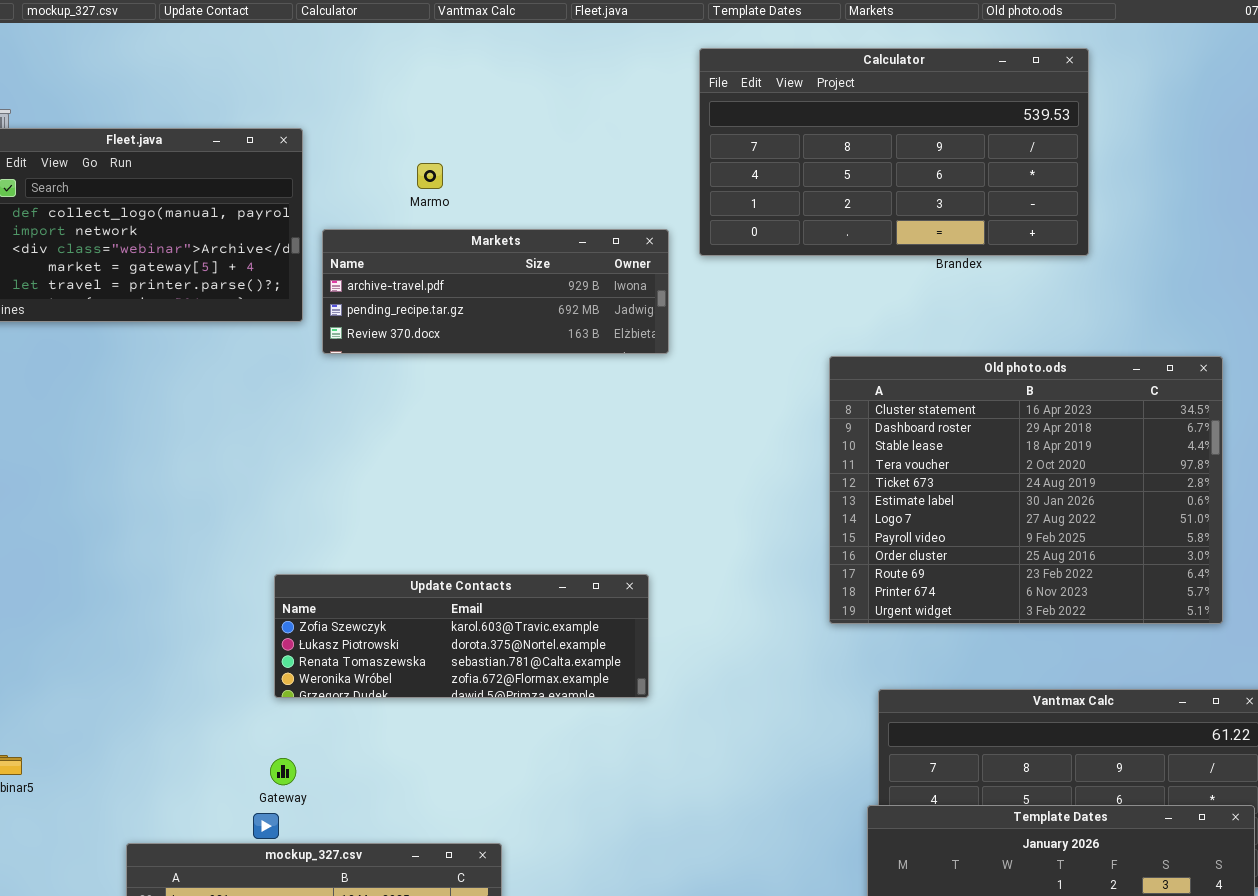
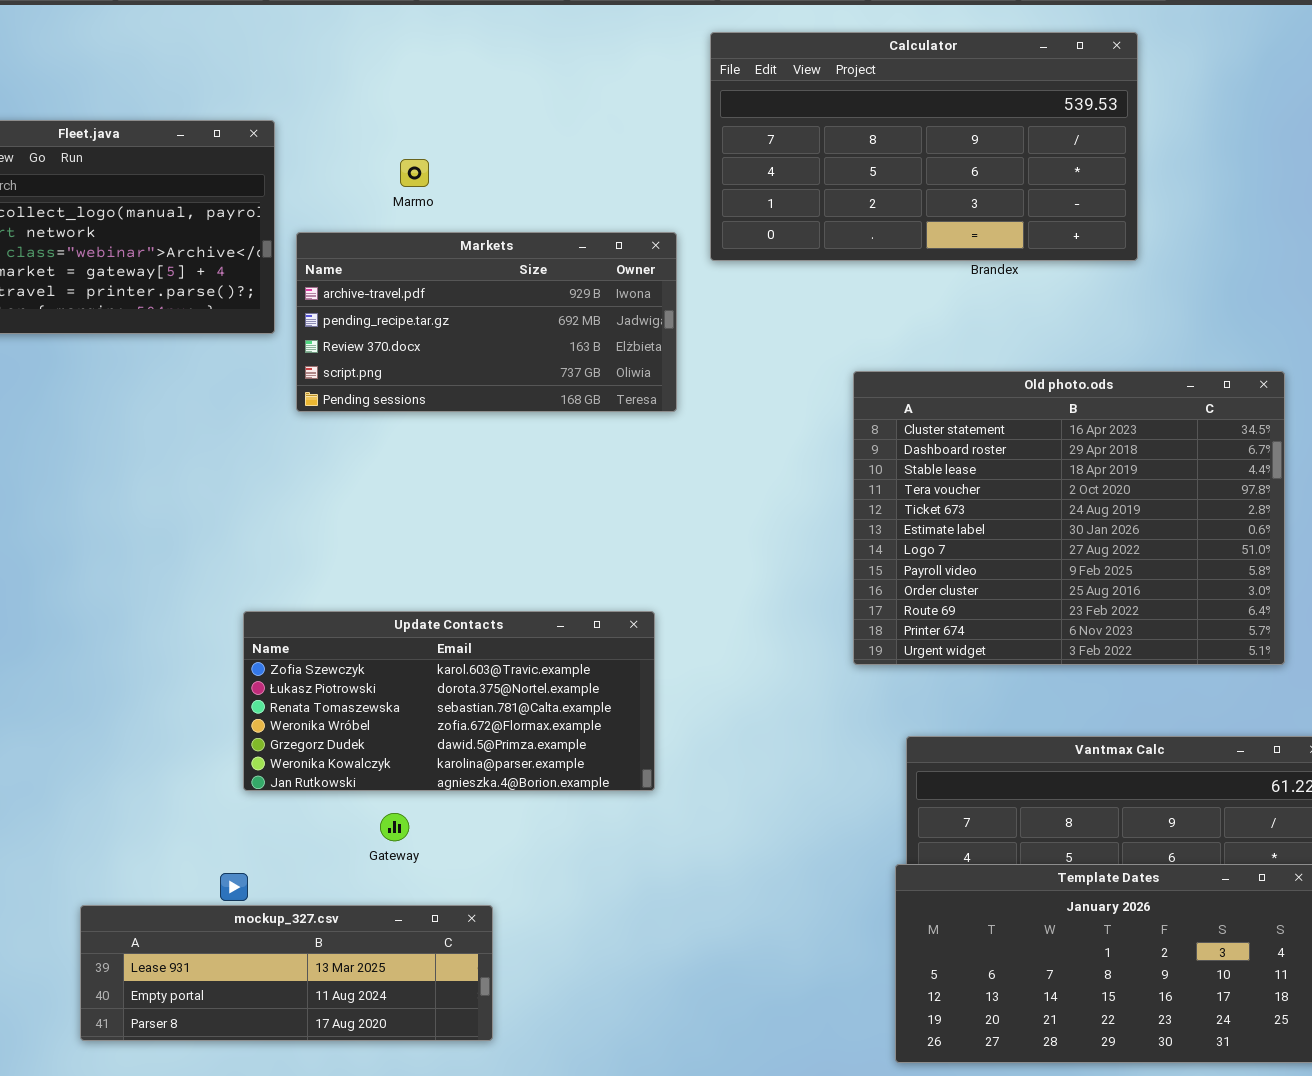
Markets: [322,229,669,354] -> [296,232,677,412], resized
Update Contacts: [274,574,649,698] -> [243,611,655,791], resized
Gateway: [270,758,296,785] -> [380,813,409,841], moved

